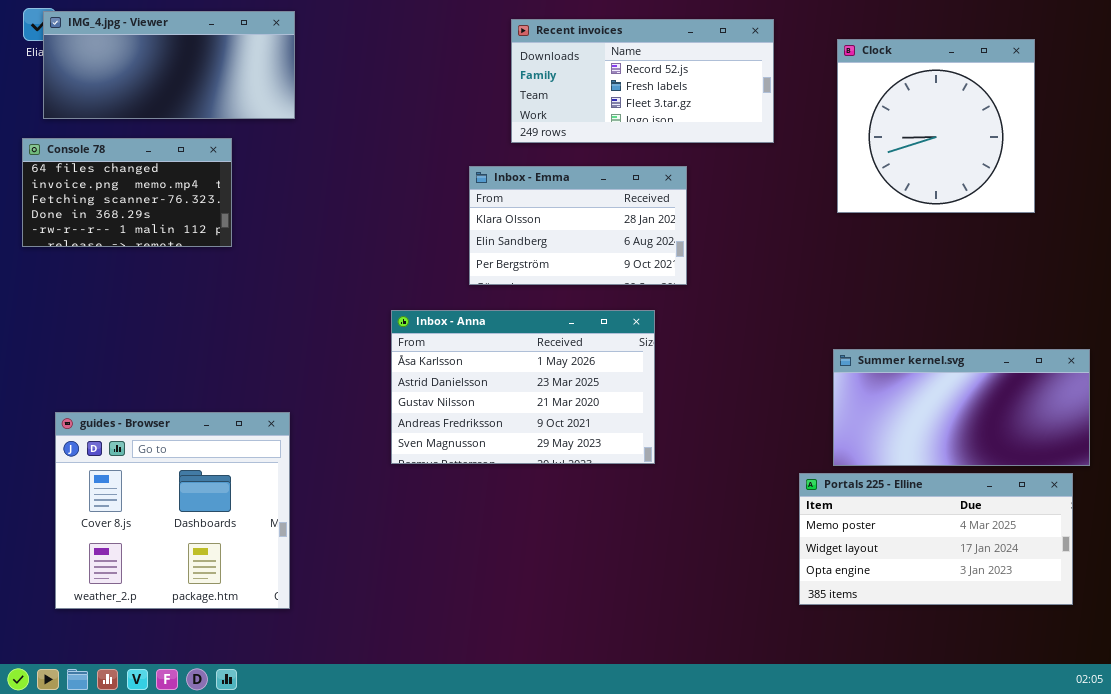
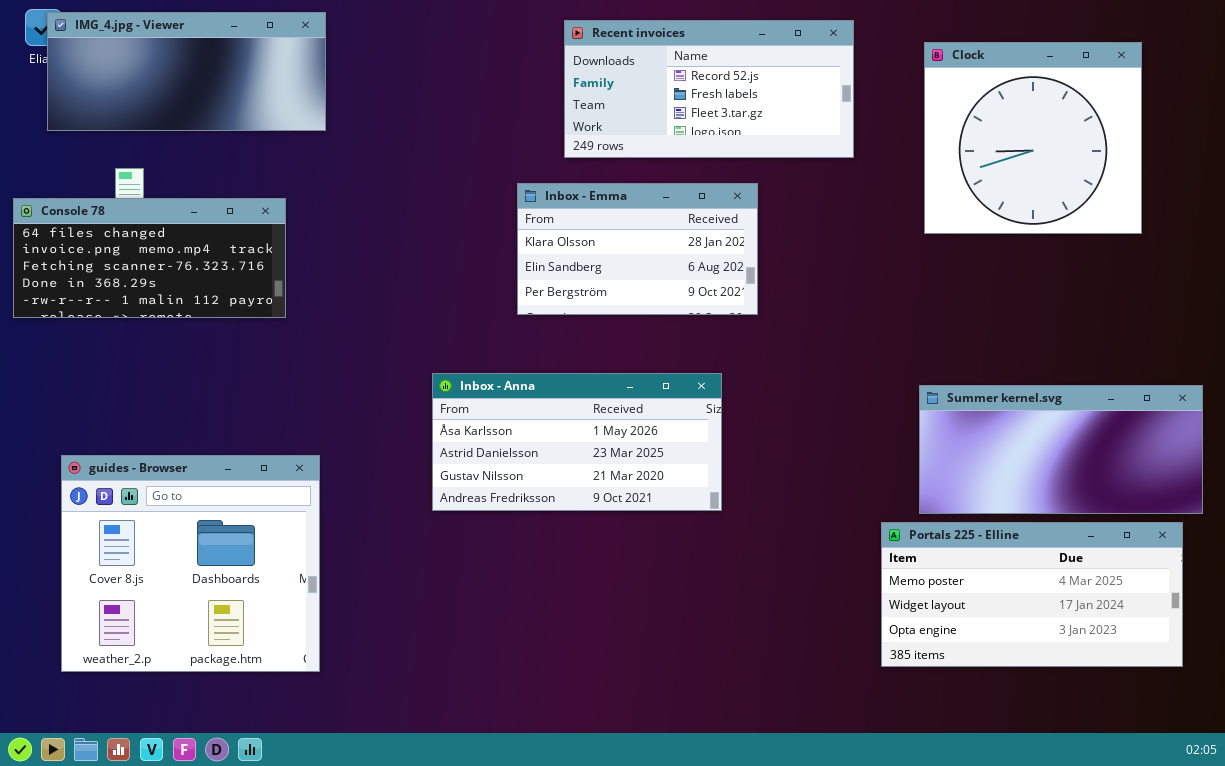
Console 78: [22,138,232,247] -> [13,198,286,318], moved, resized
Inbox - Anna: [391,310,655,464] -> [432,373,722,511], resized

